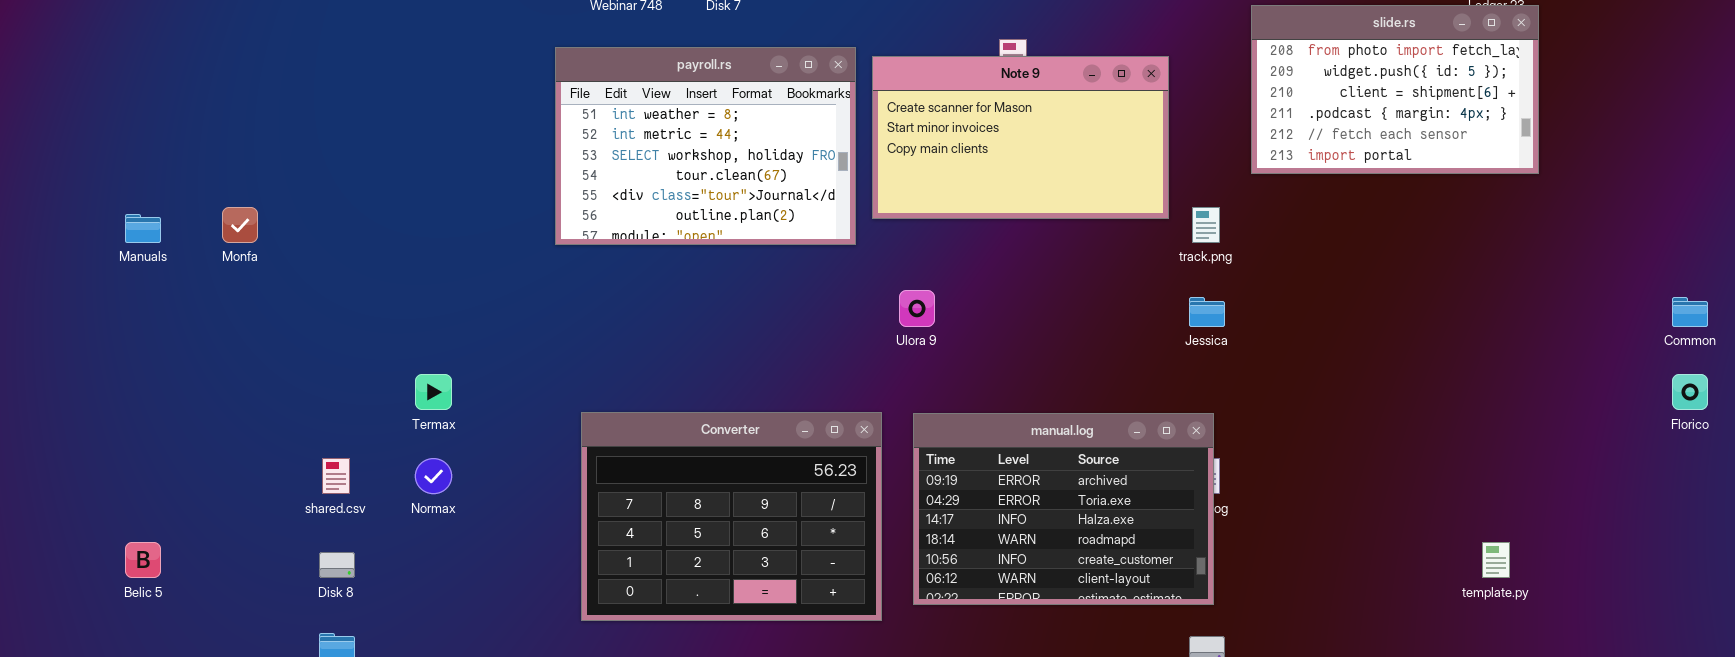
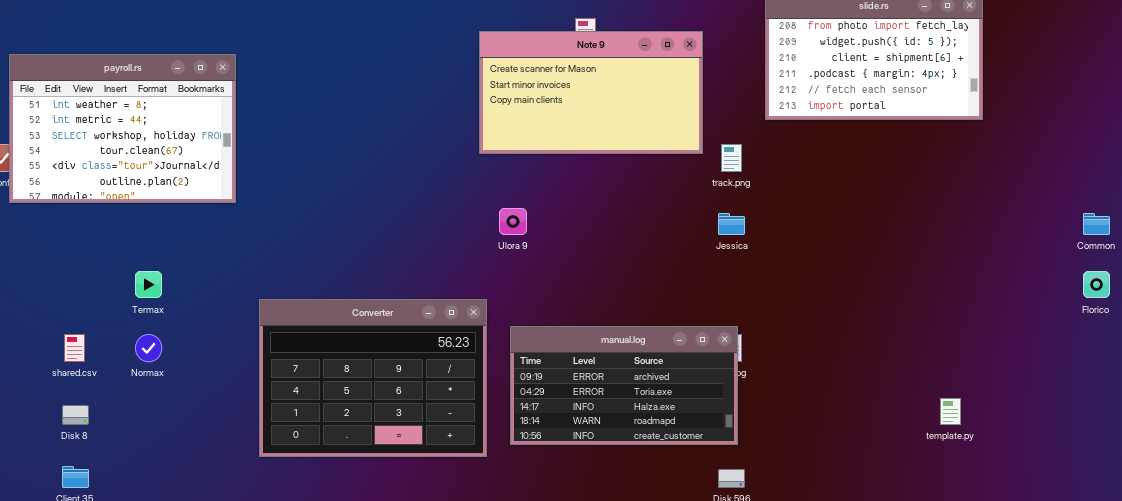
payroll.rs: [555,47,856,245] -> [9,54,236,203], moved
manual.log: [913,413,1214,605] -> [510,326,738,445], resized

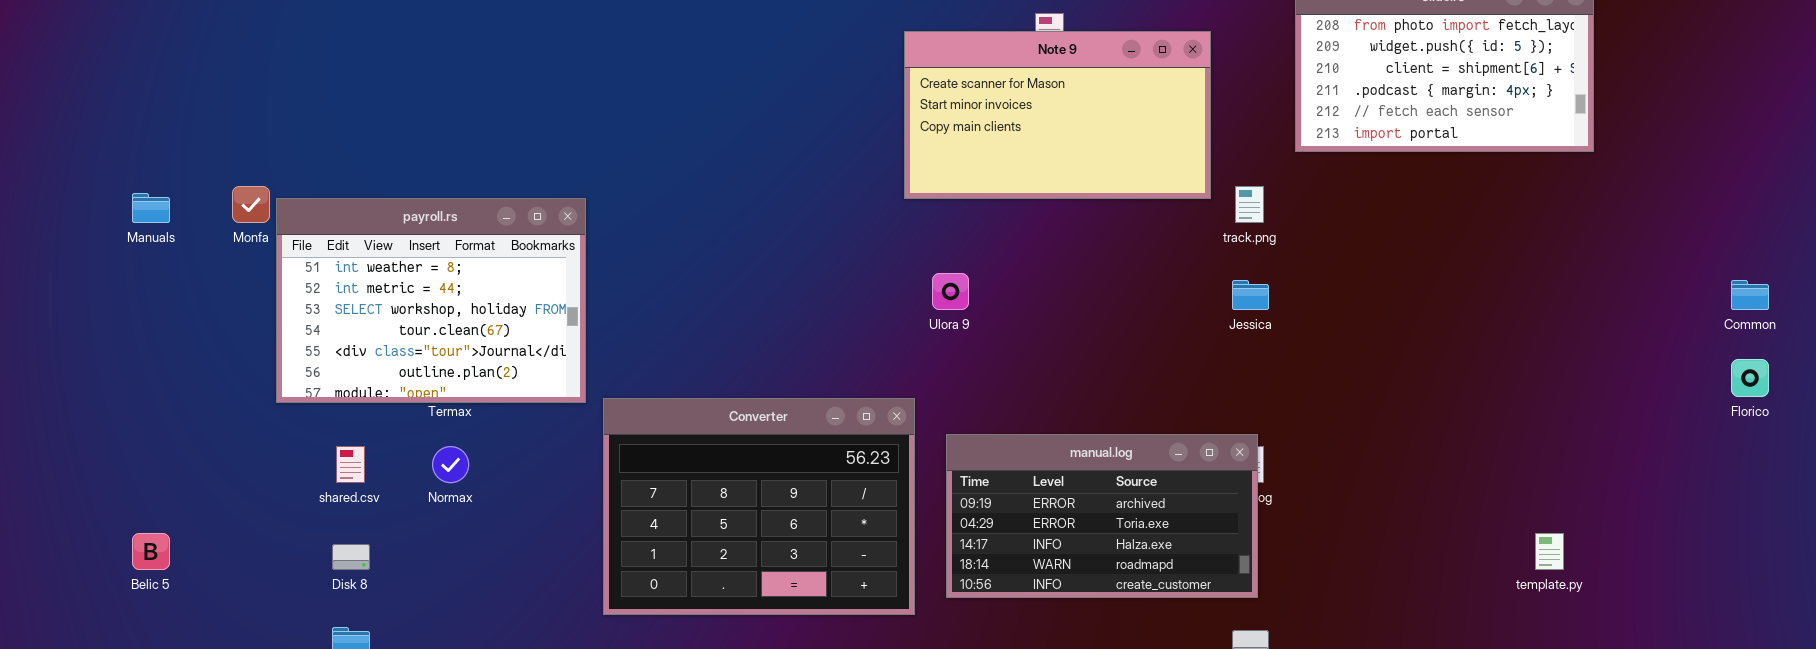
payroll.rs: [9,54,236,203] -> [276,198,586,403], moved

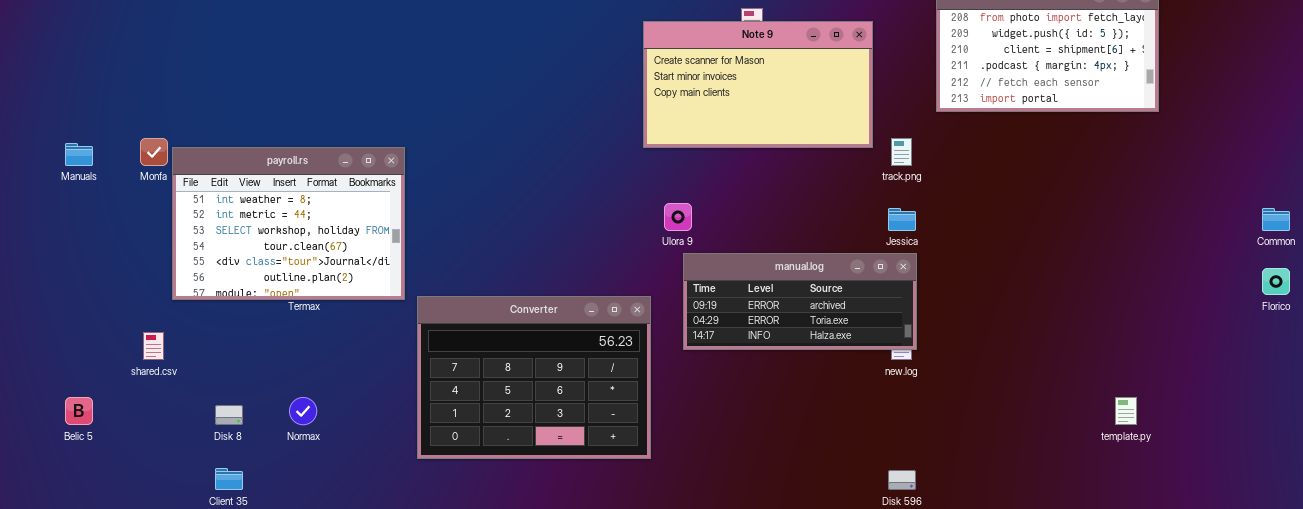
manual.log: [946,434,1258,598] -> [683,253,917,350], moved, resized
shared.csv: [336,446,365,483] -> [143,332,164,360], moved
Normax: [432,446,469,483] -> [289,397,317,425], moved

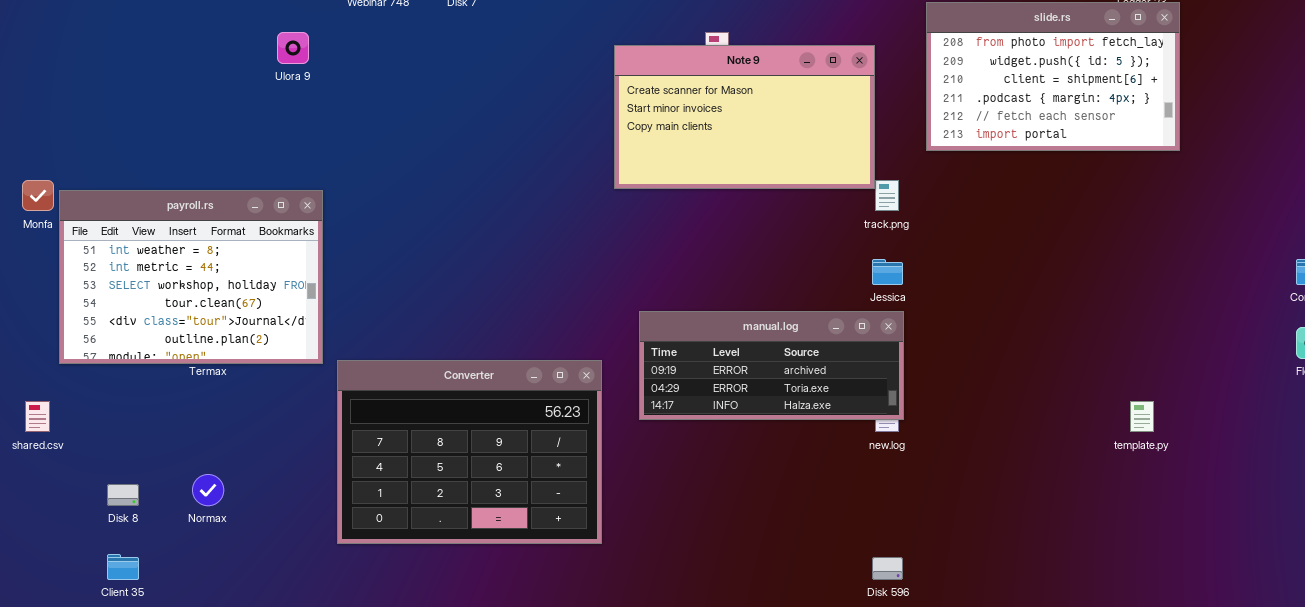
Note 9: [643,21,873,148] -> [614,45,875,189], moved
Ulora 9: [664,203,692,231] -> [277,32,309,64], moved
template.py: [1115,397,1137,425] -> [1130,401,1154,432], moved

